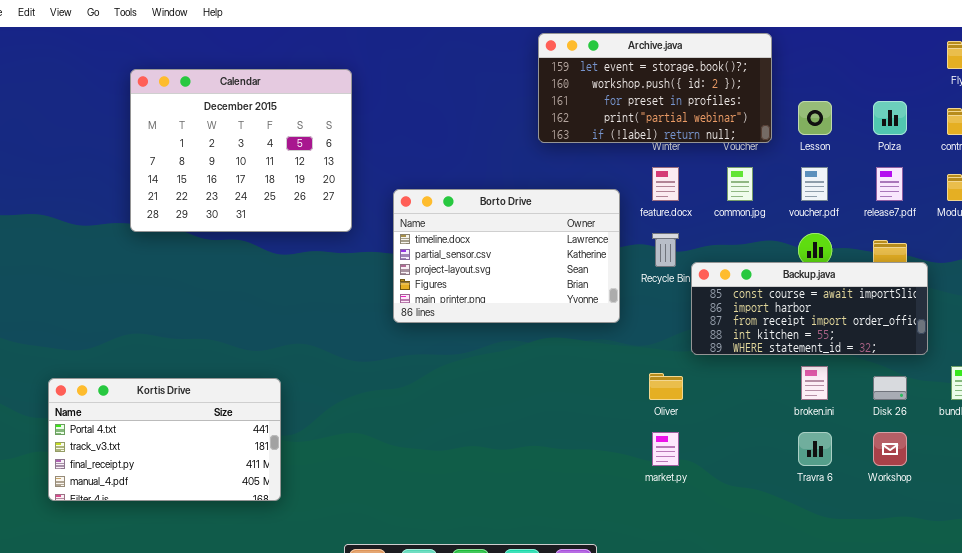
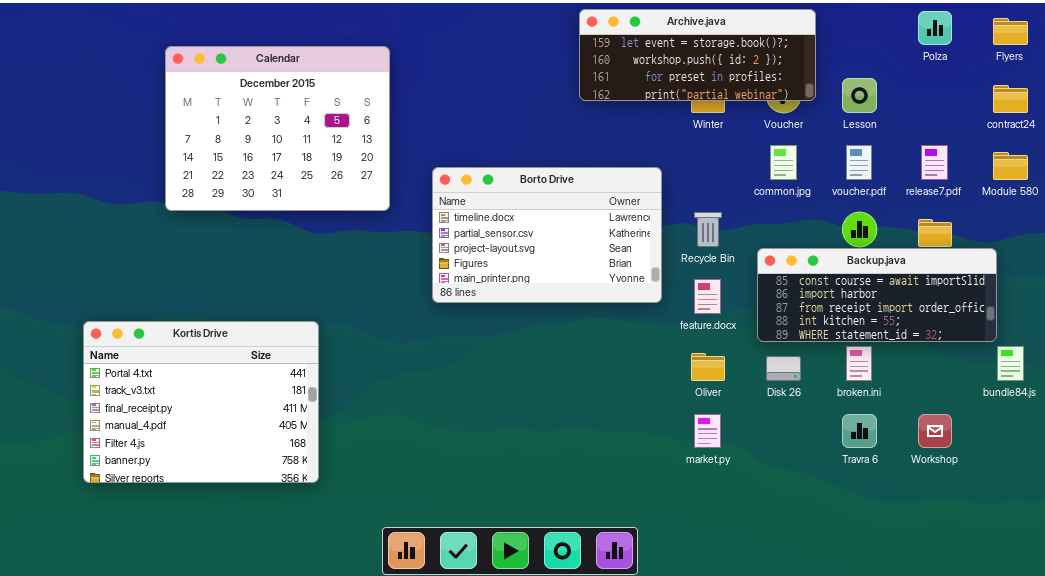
Archive.java: [538,33,772,143] -> [579,9,816,101], resized
Polza: [873,101,907,135] -> [918,11,952,45], moved
feature.docx: [652,167,679,201] -> [694,279,721,314], moved
Backup.java: [691,262,928,355] -> [757,248,997,342], moved
Disk 26: [873,376,907,400] -> [766,356,801,381], moved
Kortis Drive: [48,378,281,501] -> [83,321,319,483], resized

